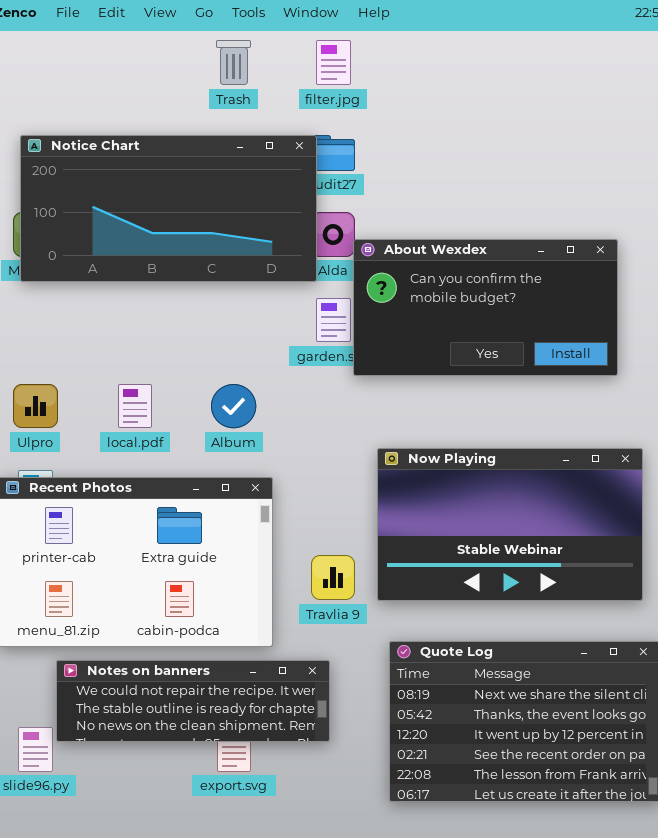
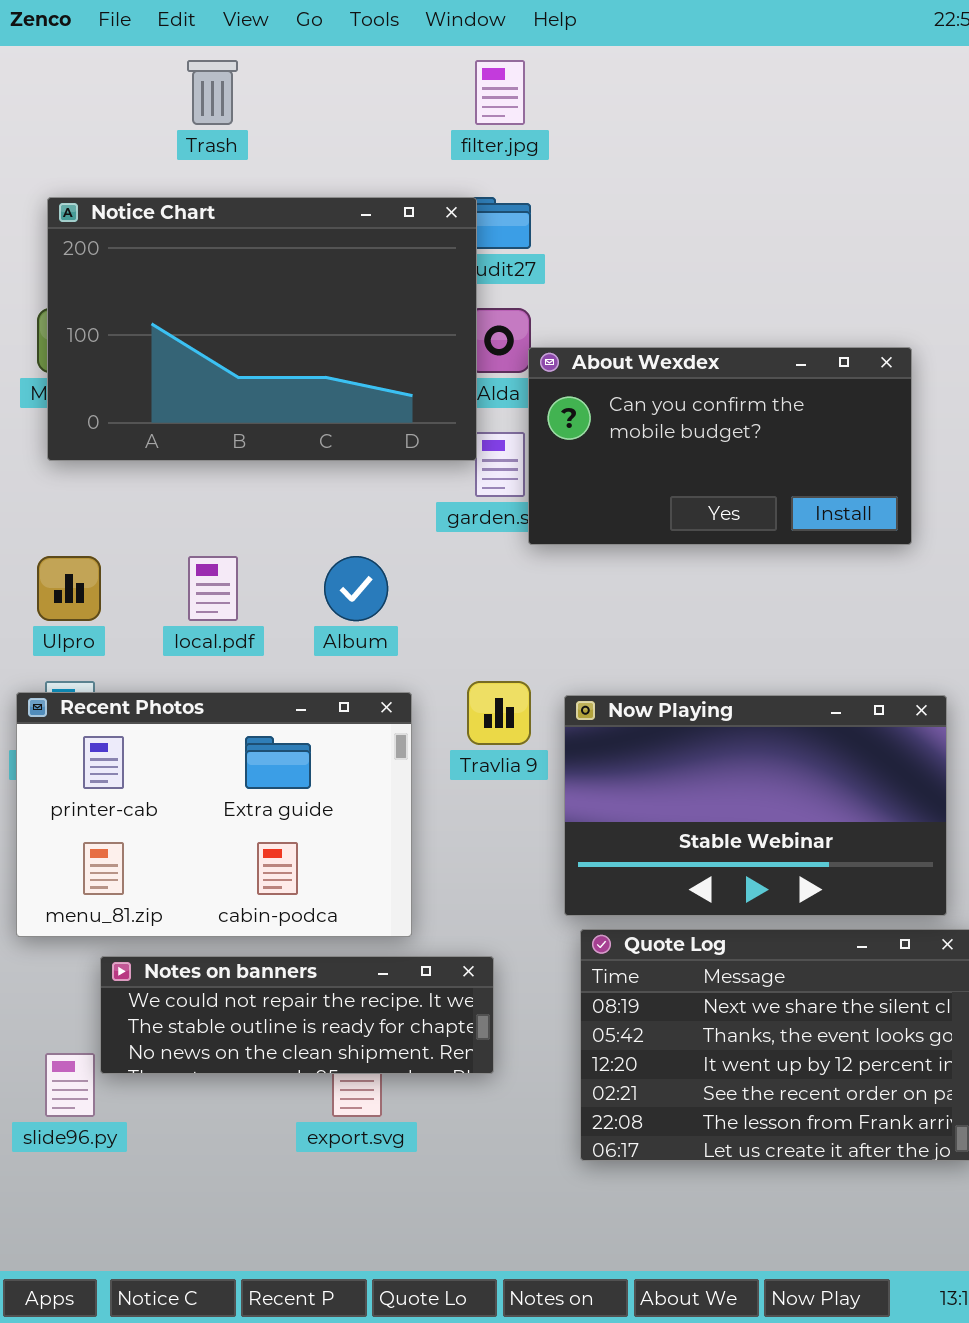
Trash: [216,40,251,85] -> [187,60,238,125], moved
Notice Chart: [20,135,317,282] -> [47,197,477,461], resized
Now Playing: [377,448,643,601] -> [564,695,947,916], moved
Travlia 9: [311,555,355,600] -> [467,681,531,745], moved

